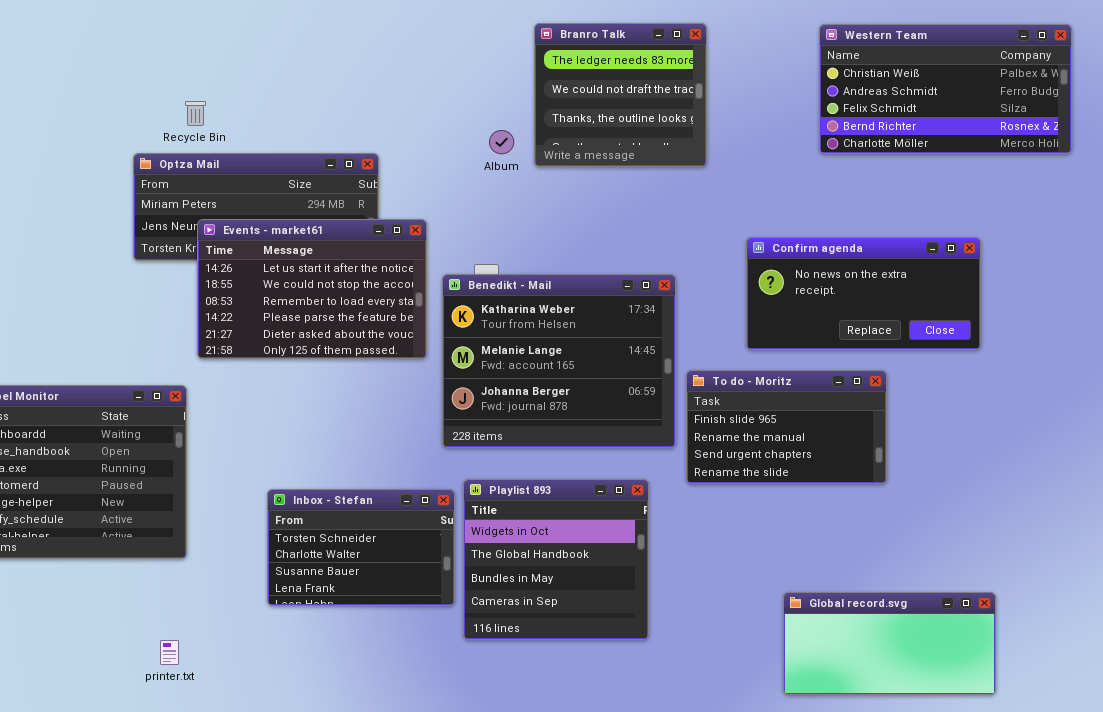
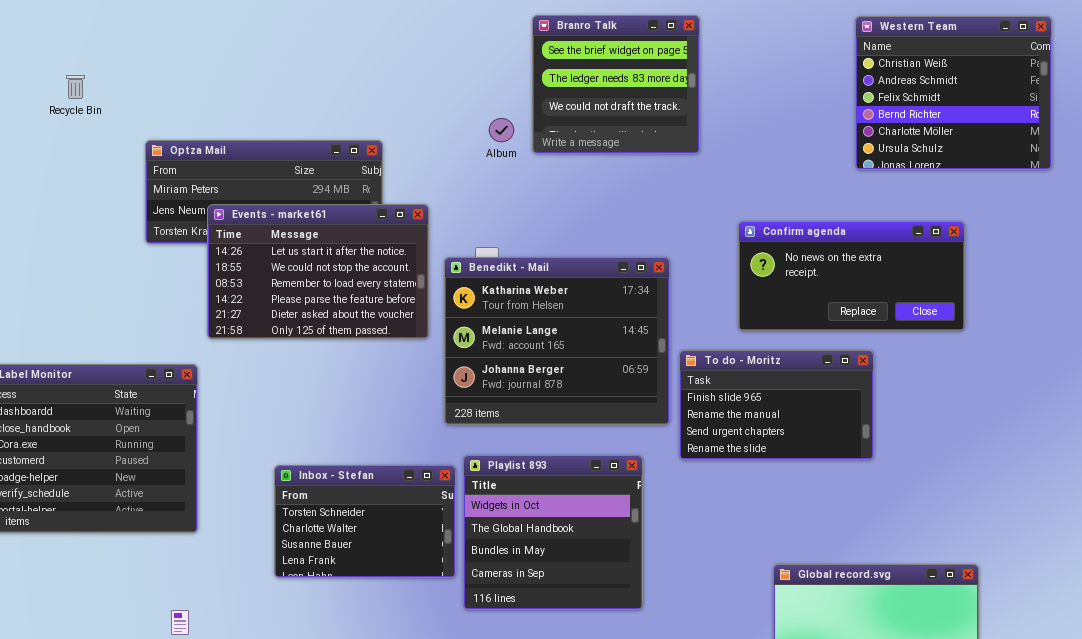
Branro Talk: [534,23,707,167] -> [532,15,700,154], scrolled up 1 row
Western Team: [819,24,1072,154] -> [855,16,1052,170], resized
Recycle Bin: [185,101,206,126] -> [66,75,85,99], moved

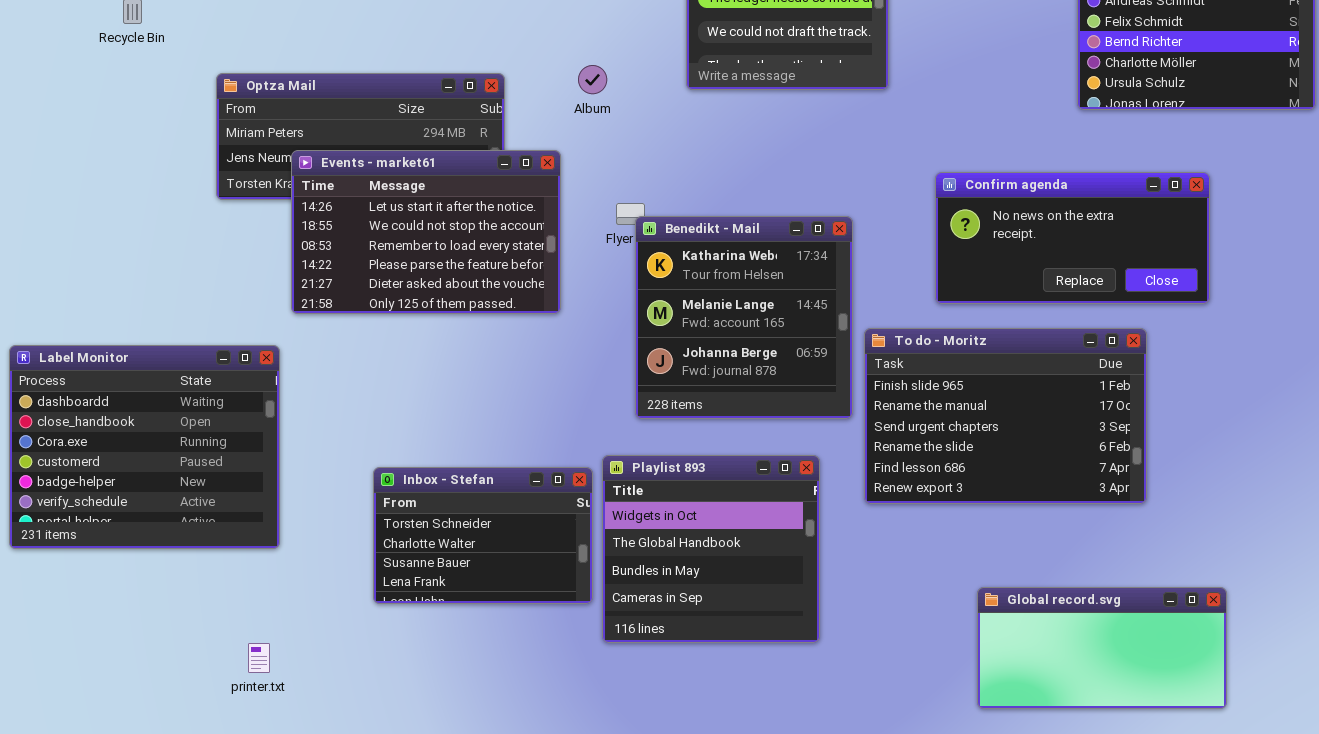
Album: [489,118,514,142] -> [578,65,607,94], moved
Benedikt - Mail: [444,257,670,425] -> [635,216,853,419], resized
To do - Moritz: [679,350,874,460] -> [864,328,1147,504], resized

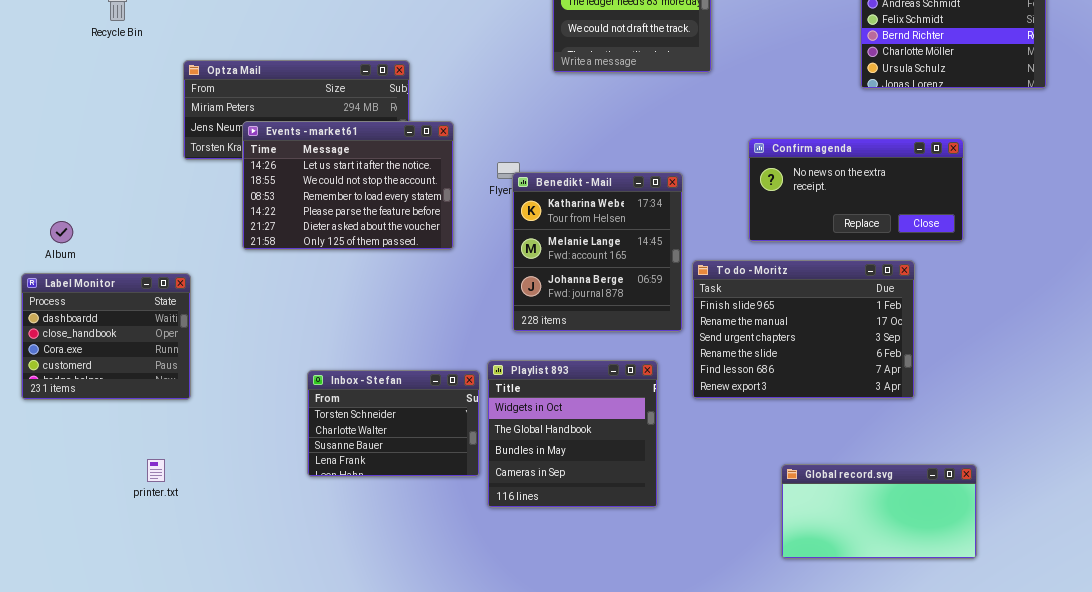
Album: [578,65,607,94] -> [50,221,73,243], moved
Label Monitor: [9,345,280,549] -> [21,273,191,400], resized
printer.txt: [248,643,270,673] -> [147,459,165,482], moved

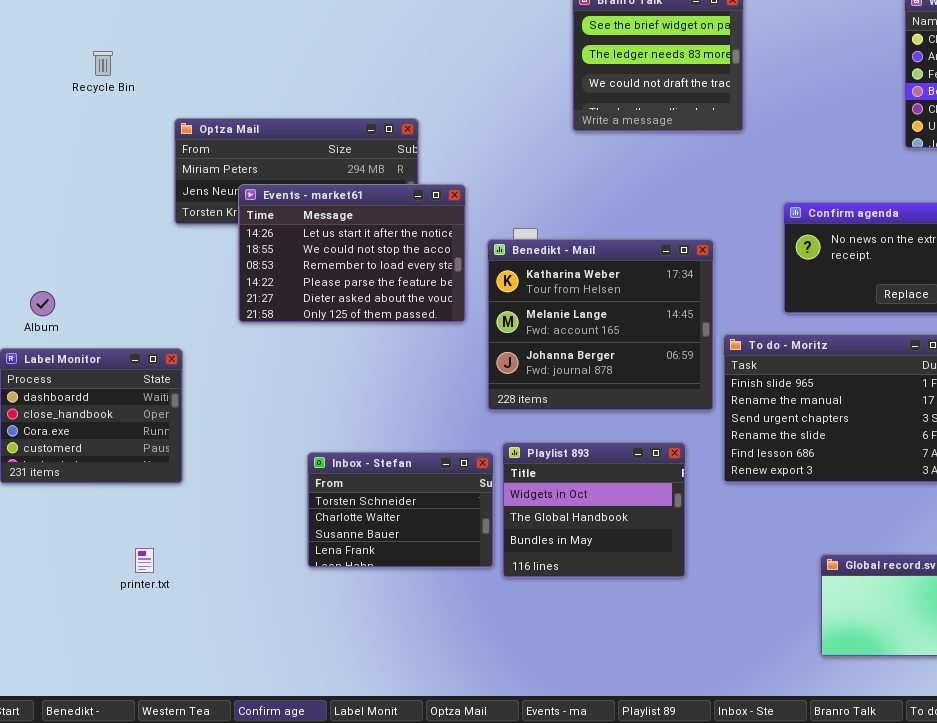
Benedikt - Mail: [512,172,683,332] -> [487,239,714,411], resized
Playlist 893: [487,360,658,508] -> [502,442,686,578], resized

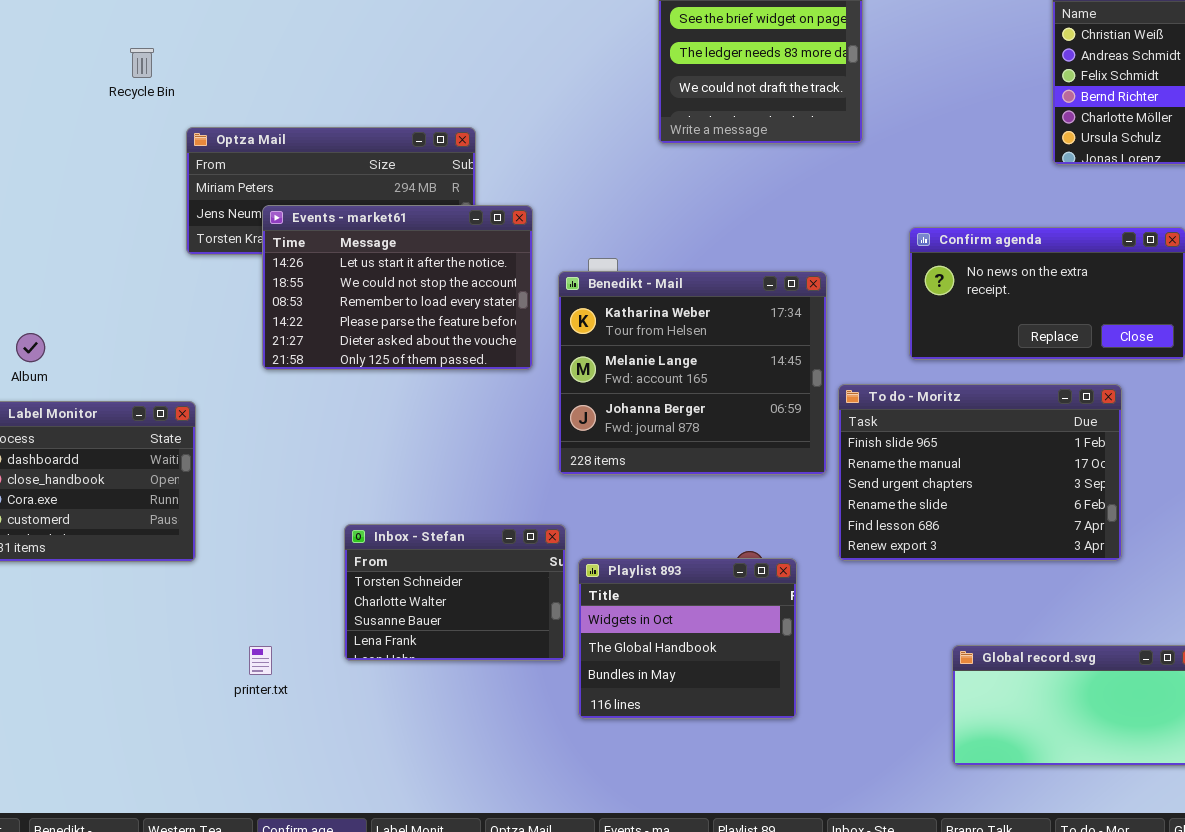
Recycle Bin: [93,51,113,76] -> [130,48,154,78], moved
Playlist 893: [502,442,686,578] -> [578,558,797,719], moved
printer.txt: [135,548,154,573] -> [249,646,272,675], moved

